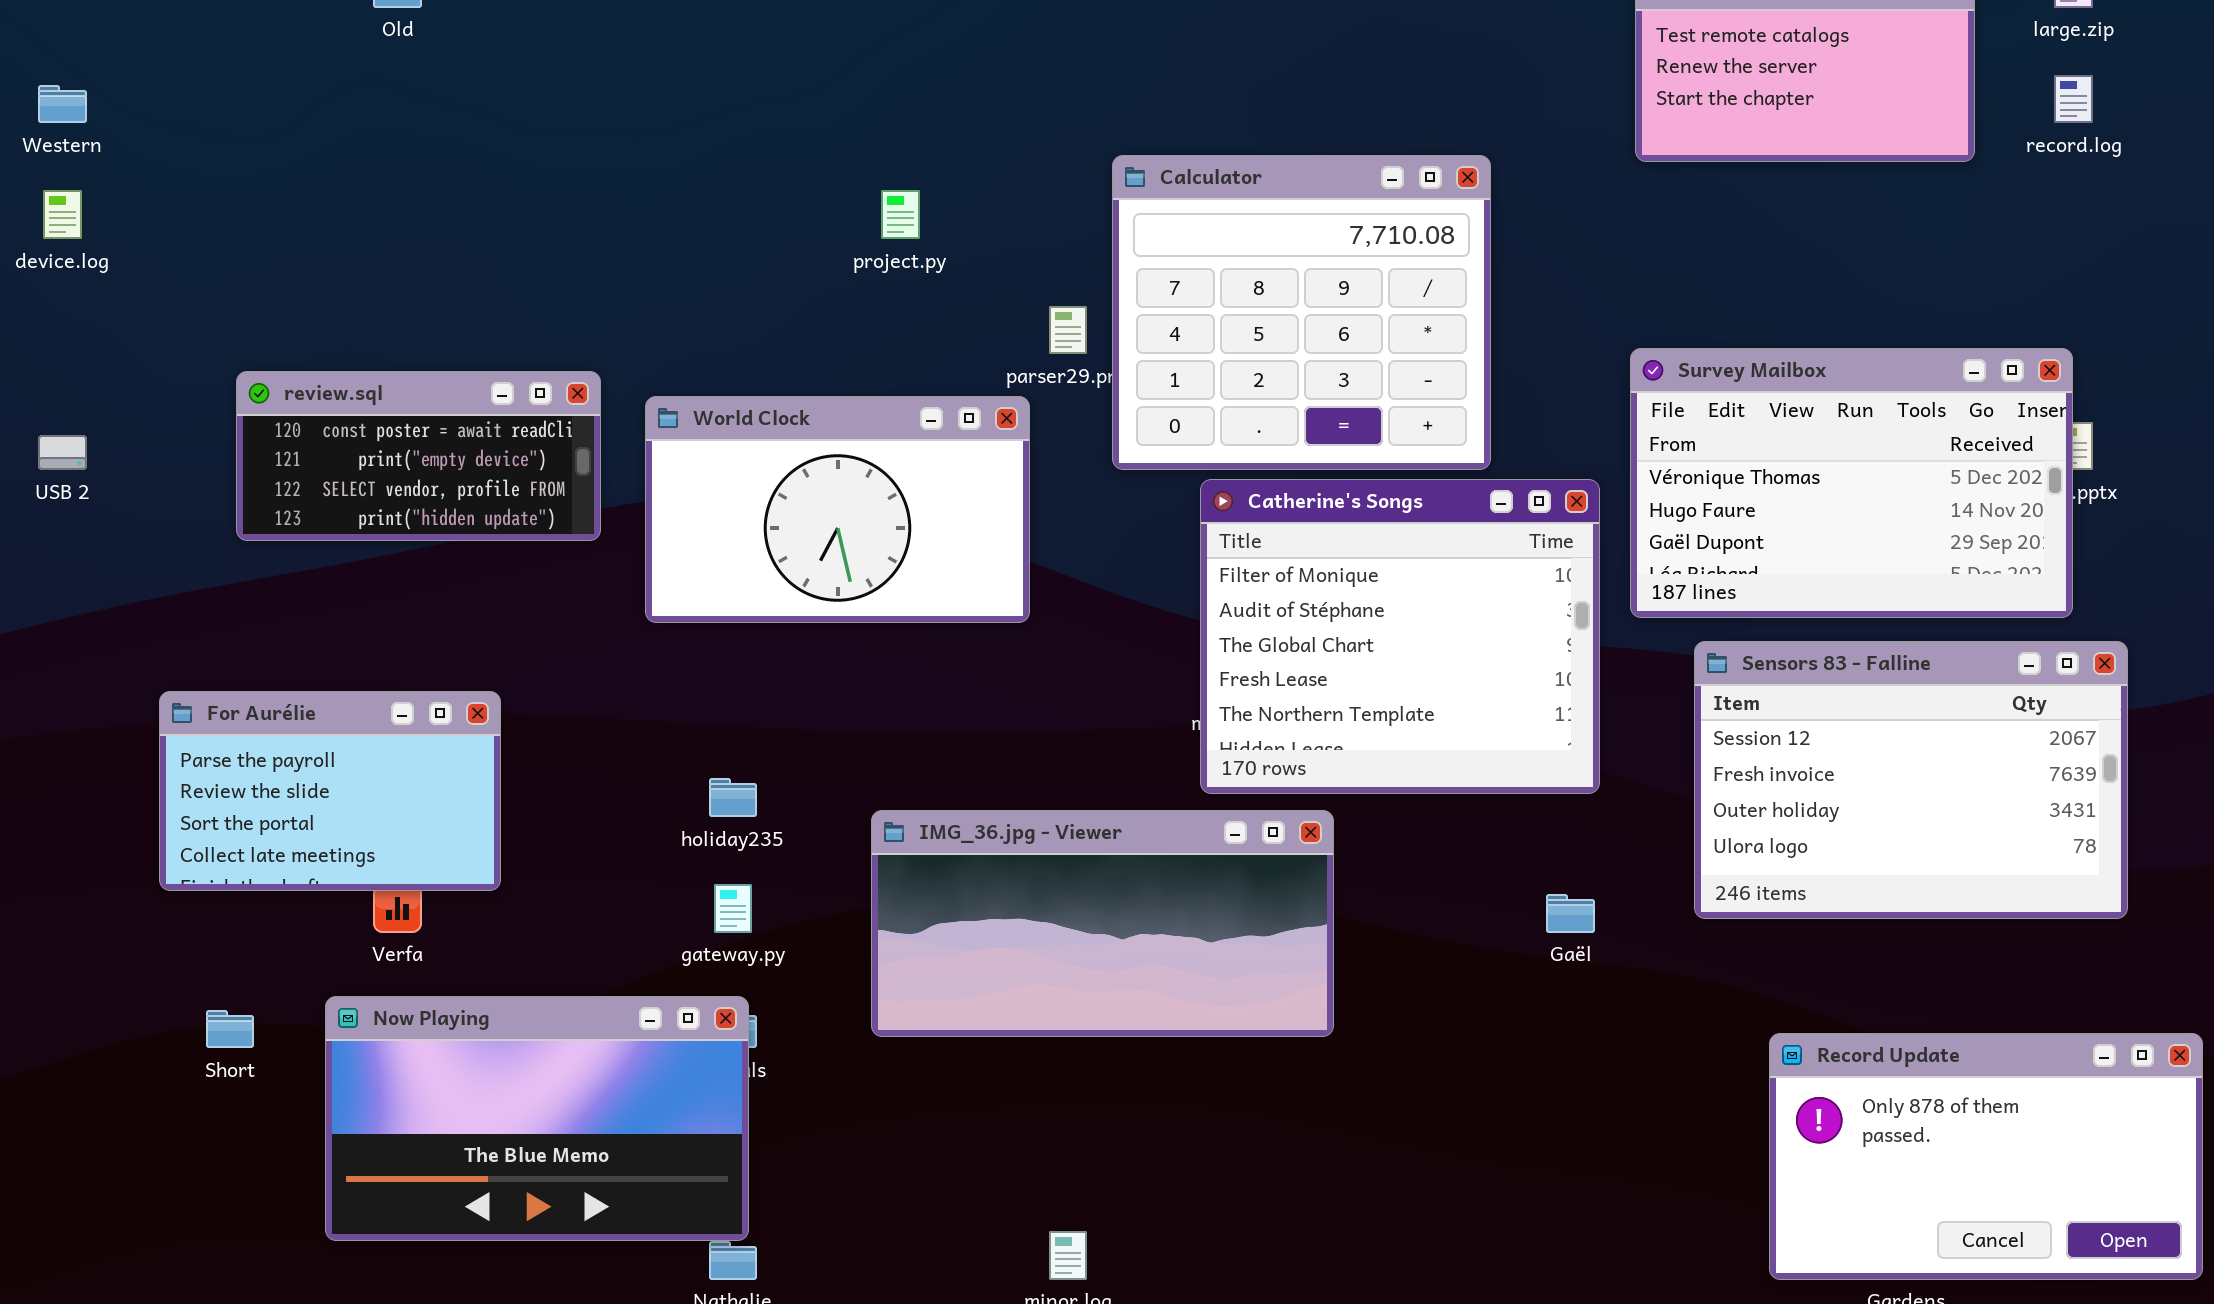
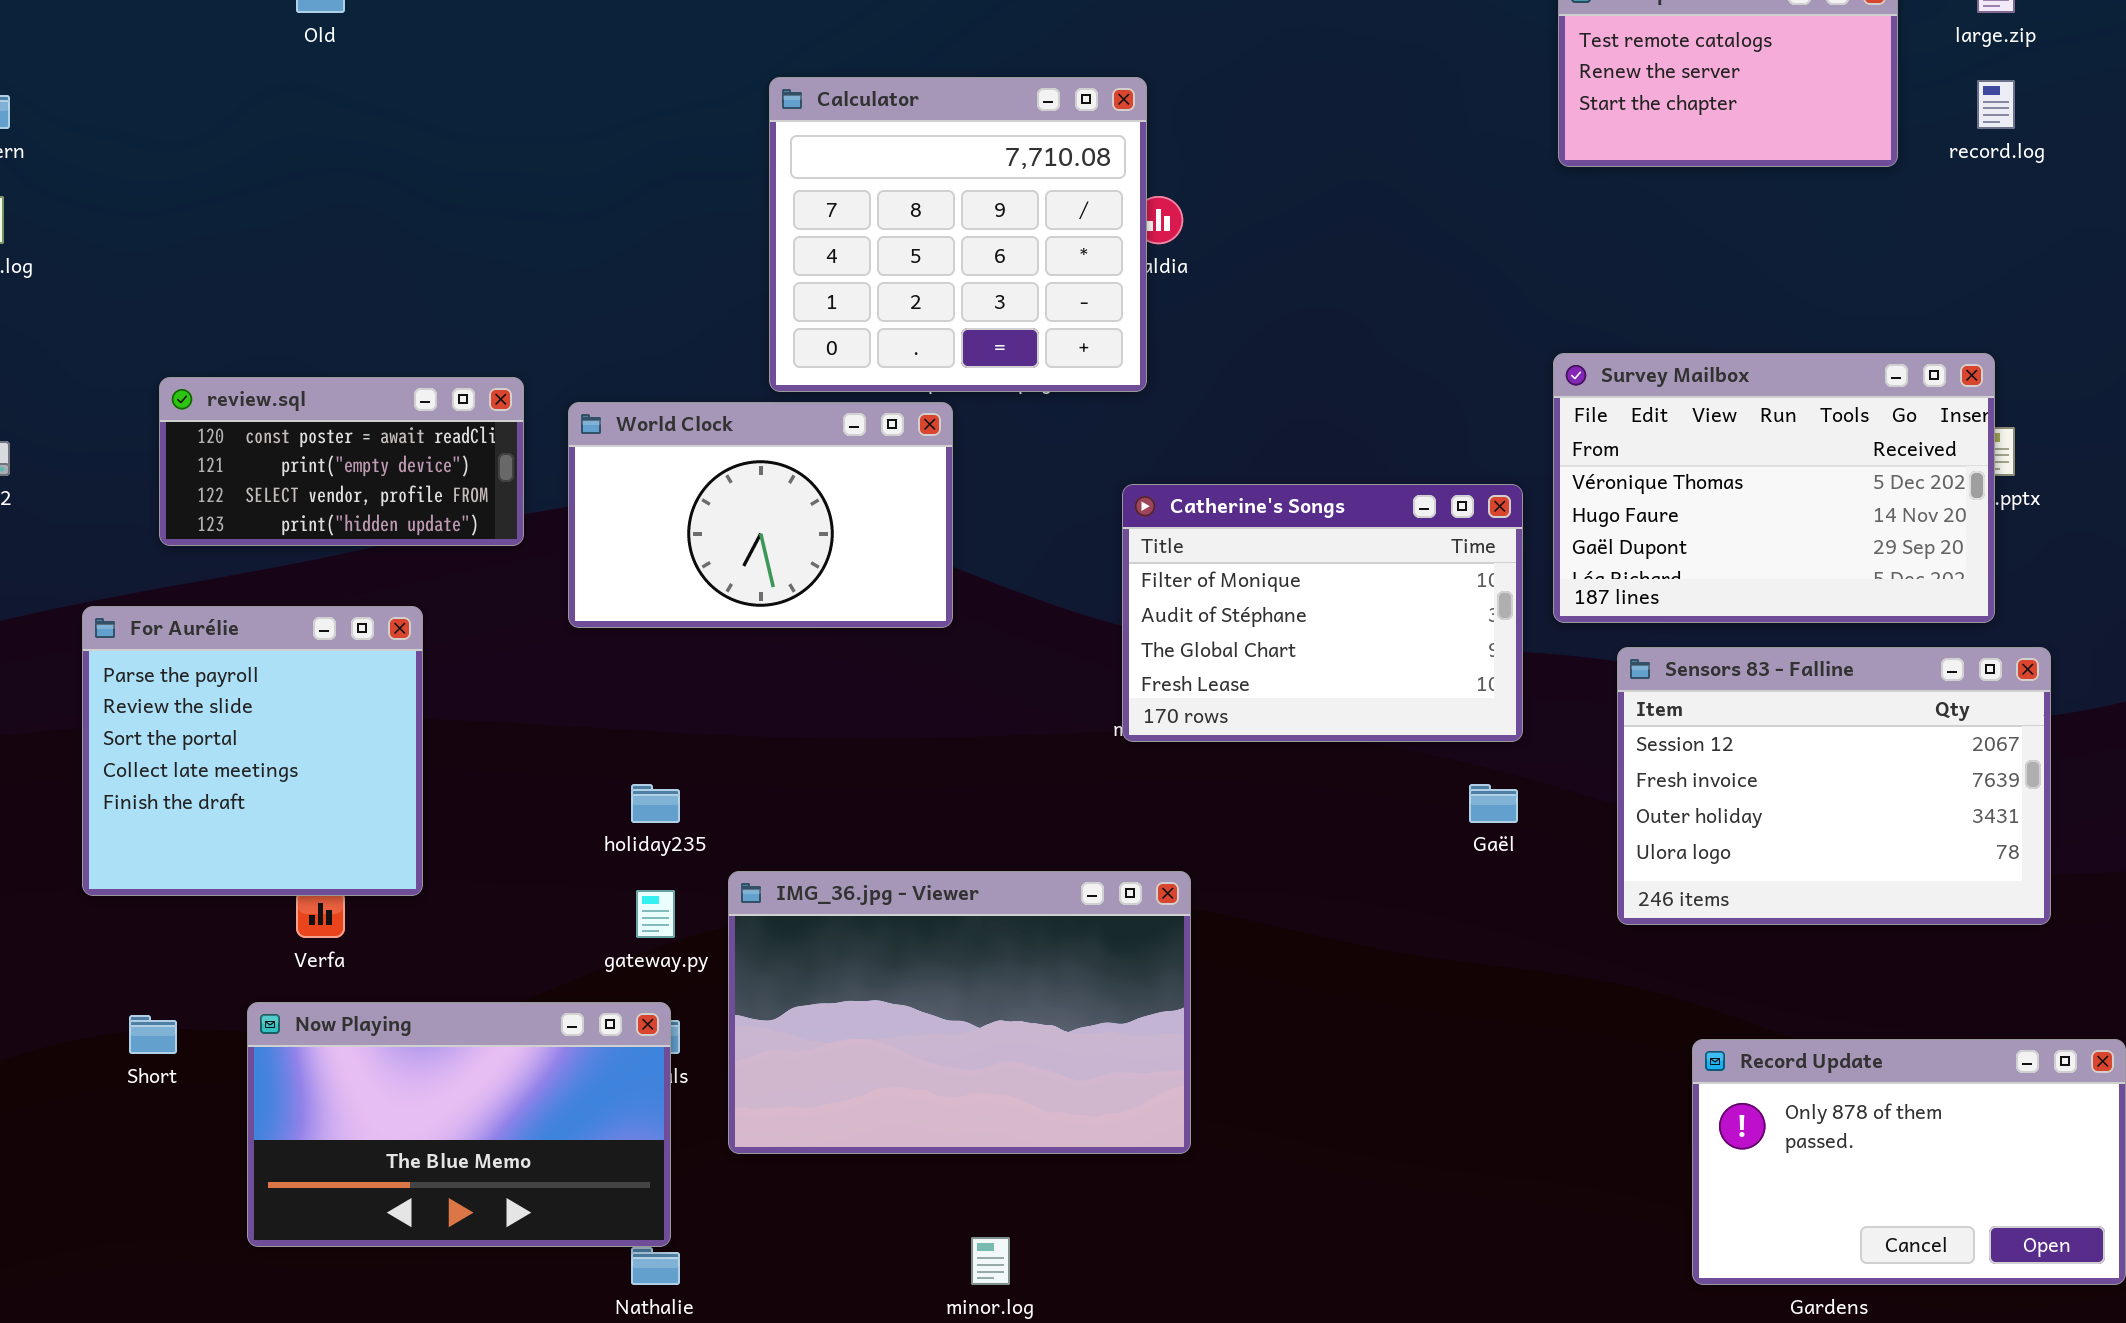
Calculator: [1112,155,1491,470] -> [769,77,1147,392], moved
Catherine's Songs: [1200,479,1600,794] -> [1122,484,1523,742], resized
For Aurélie: [159,691,501,891] -> [82,606,423,896], resized
IMG_36.jpg - Viewer: [871,810,1334,1037] -> [728,871,1191,1154], moved, resized
Gaël: [1546,894,1595,933] -> [1469,784,1518,823], moved

